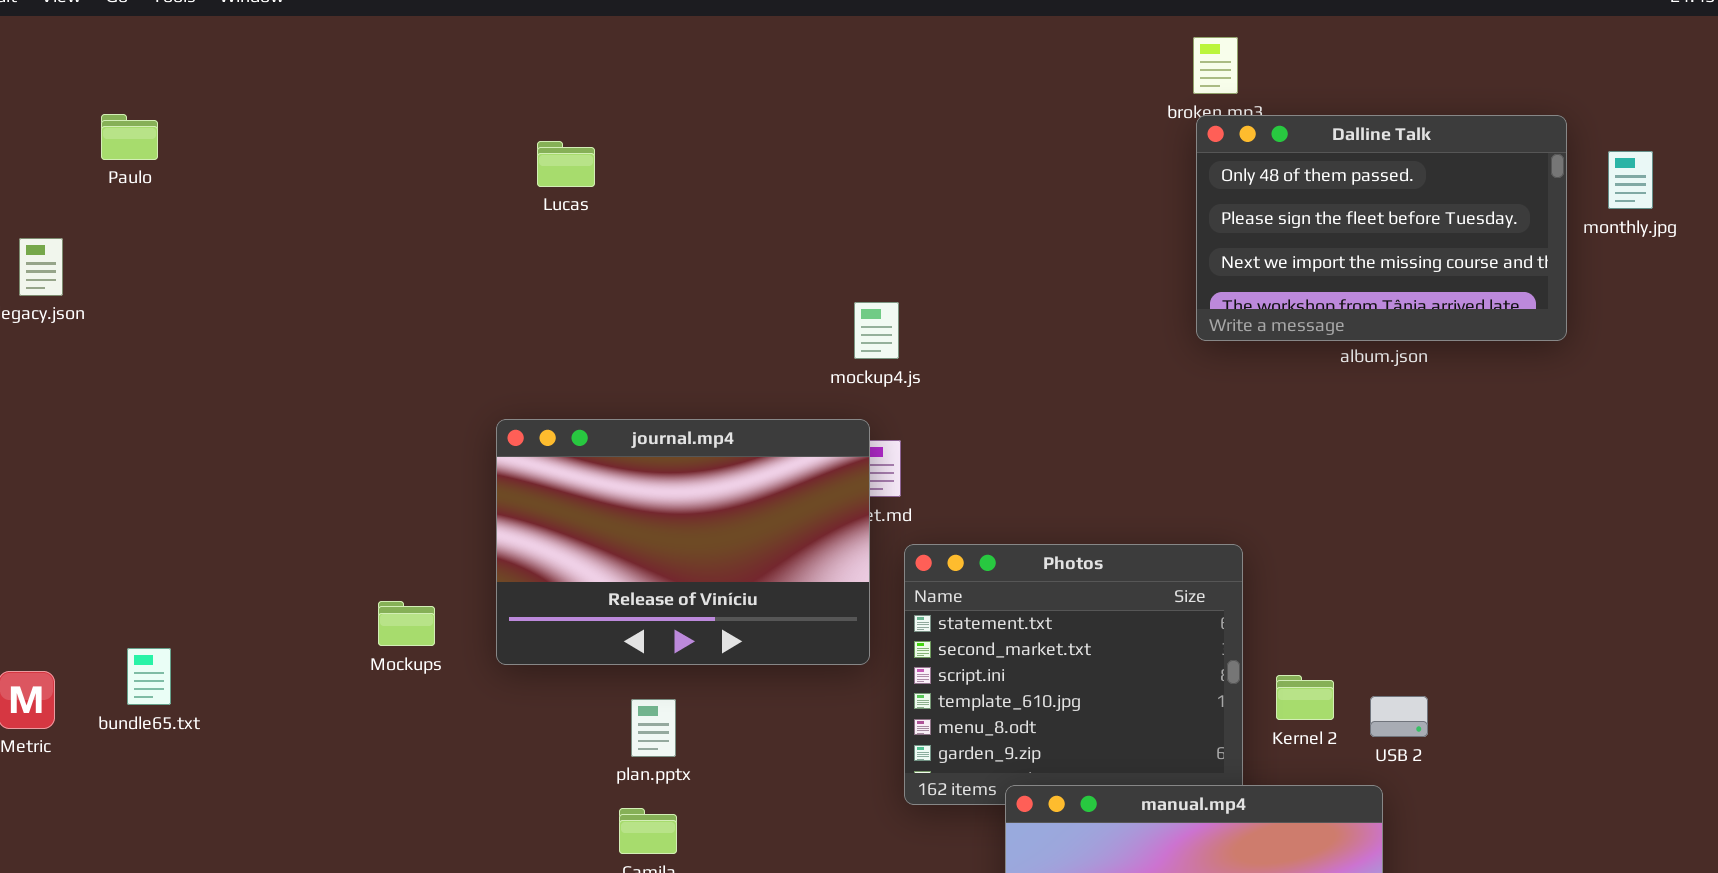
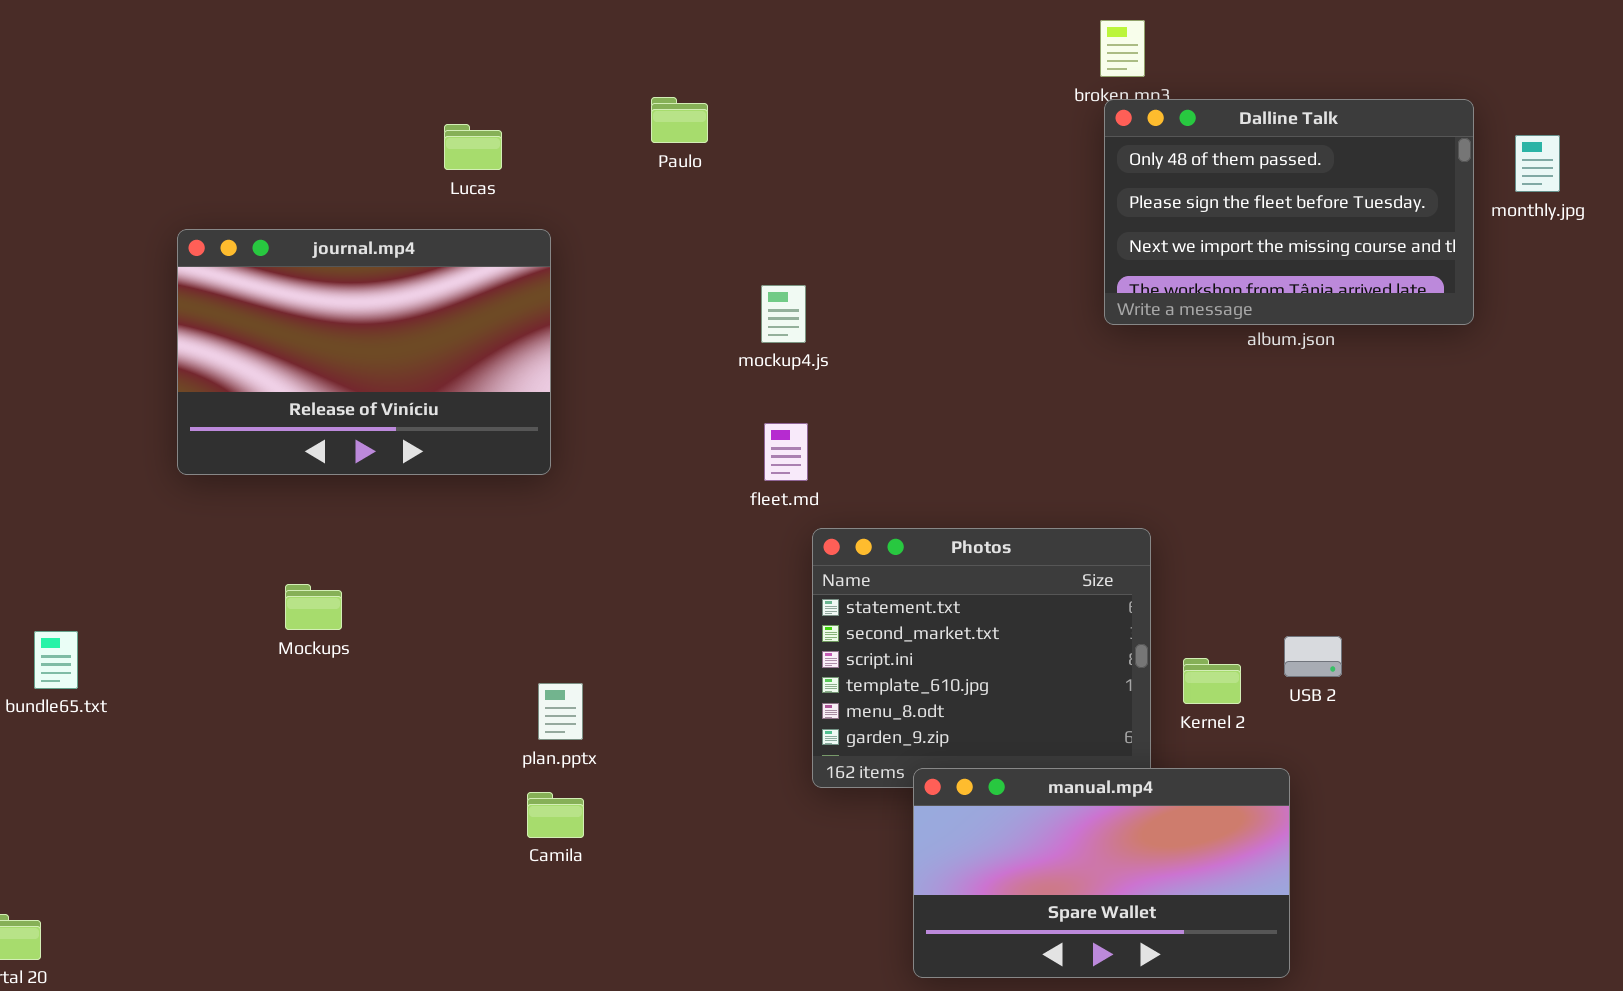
Paulo: [101,114,158,160] -> [651,97,708,143], moved
journal.mp4: [496,419,870,665] -> [177,229,551,475], moved
USB 2: [1370,696,1428,737] -> [1284,636,1342,677], moved

